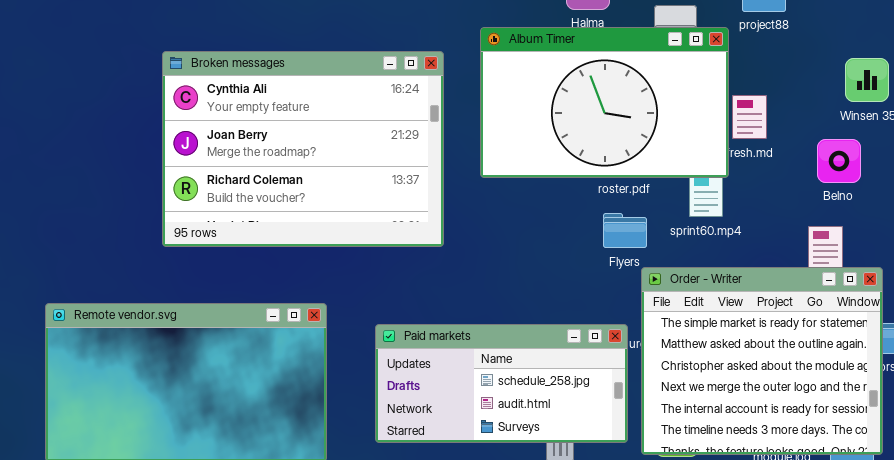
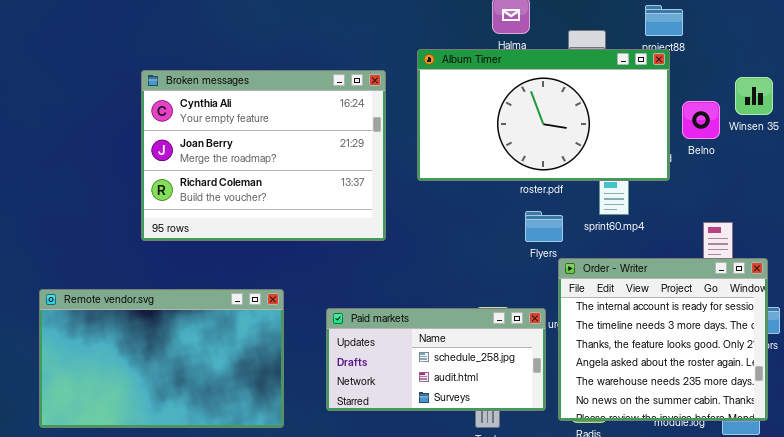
Album Timer: [480,27,729,178] -> [417,49,670,181], resized
Belno: [817,139,861,183] -> [682,101,720,139], moved
Order - Writer: [641,267,883,455] -> [558,258,768,421], scrolled down 4 rows

